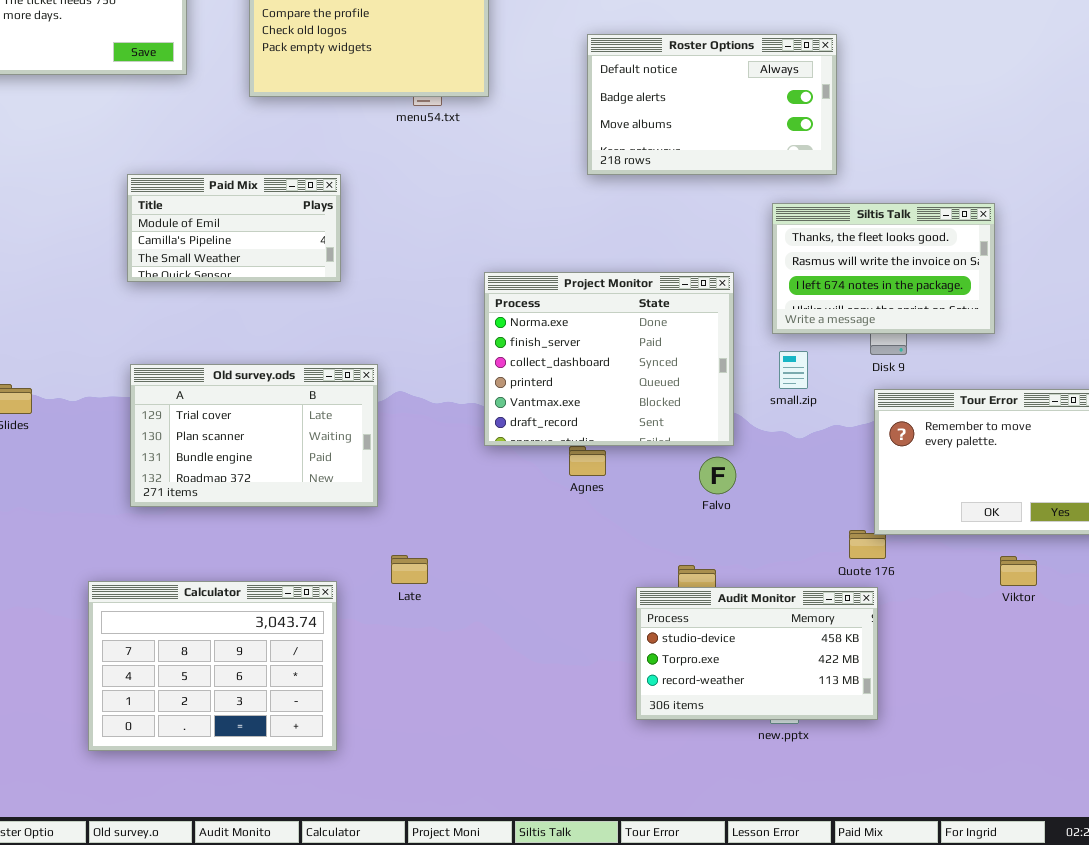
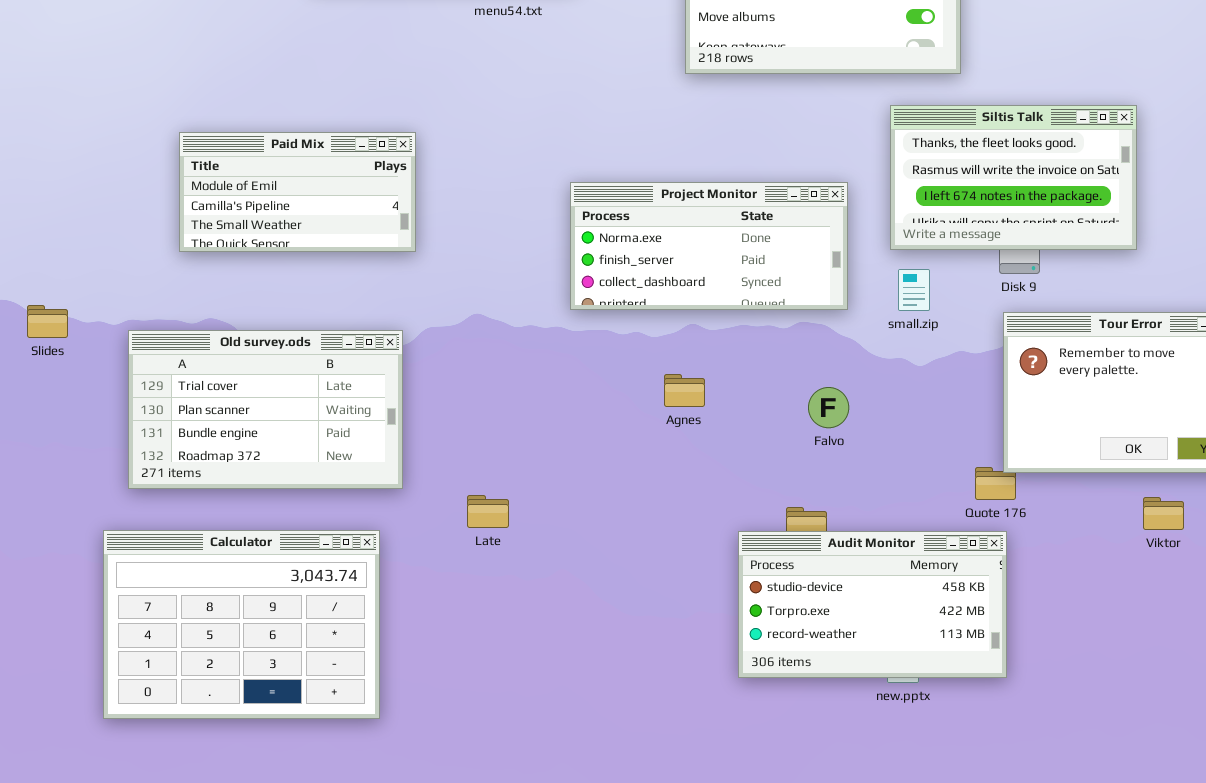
Paid Mix: [127,174,341,282] -> [179,132,416,252], moved
Project Monitor: [484,272,734,446] -> [570,182,848,310], resized
Old survey.ods: [130,364,378,507] -> [128,330,403,489], moved
Calculator: [88,581,337,751] -> [103,530,380,719], moved

